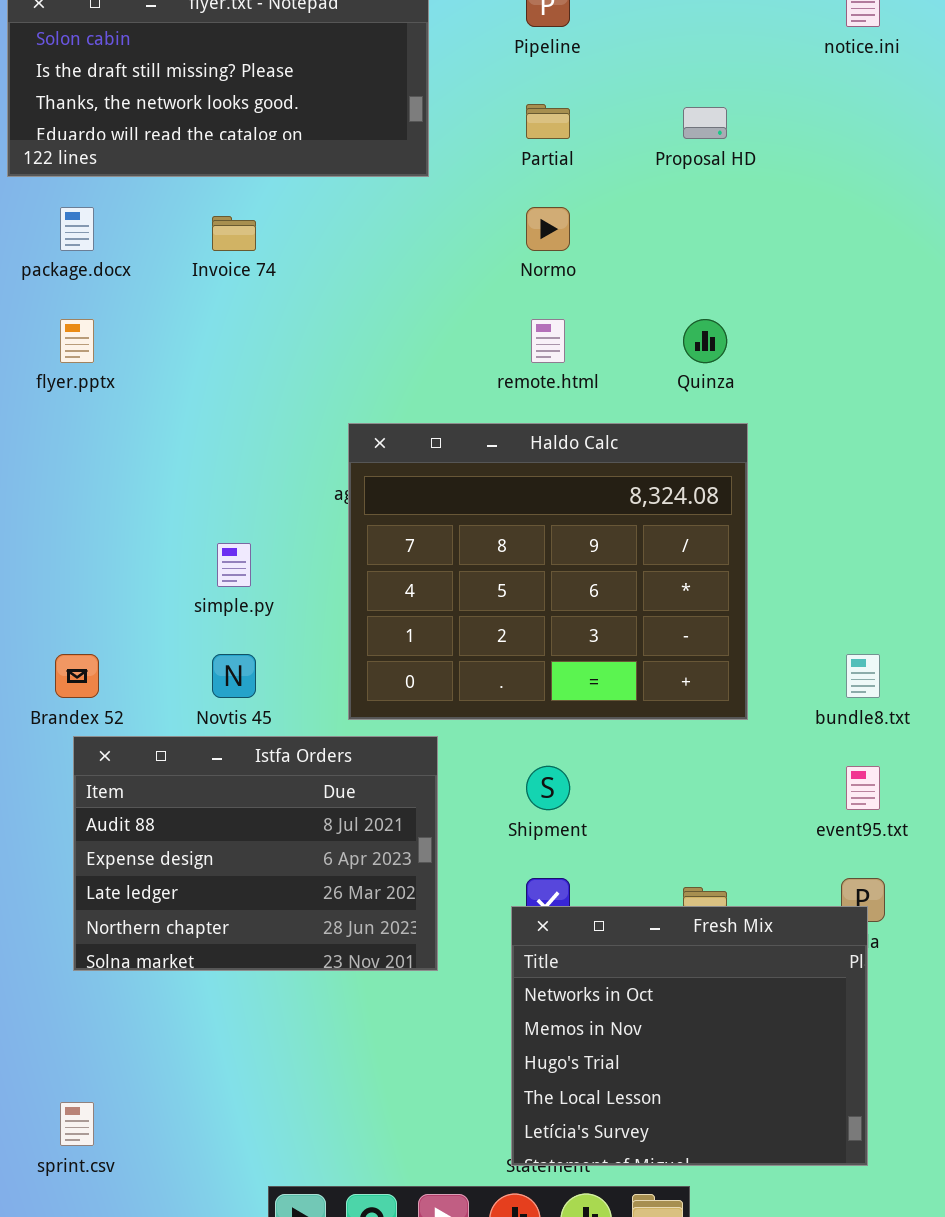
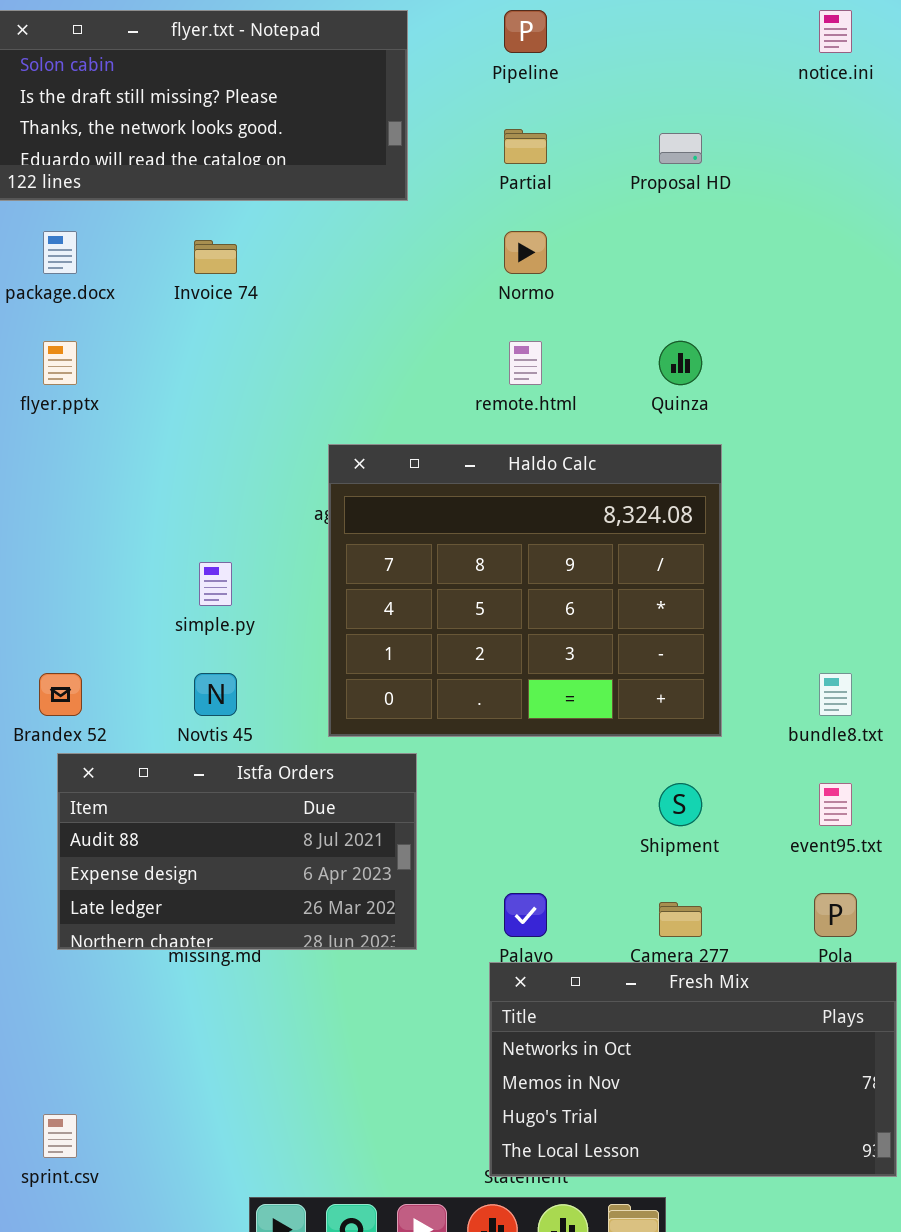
Istfa Orders: [73,736,438,971] -> [57,753,417,950], resized
Shipment: [526,766,570,810] -> [659,783,702,826], moved
Fresh Mix: [511,906,868,1166] -> [489,962,897,1177], resized

